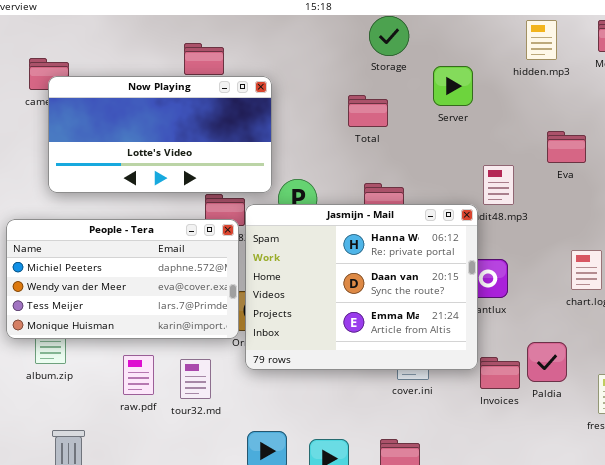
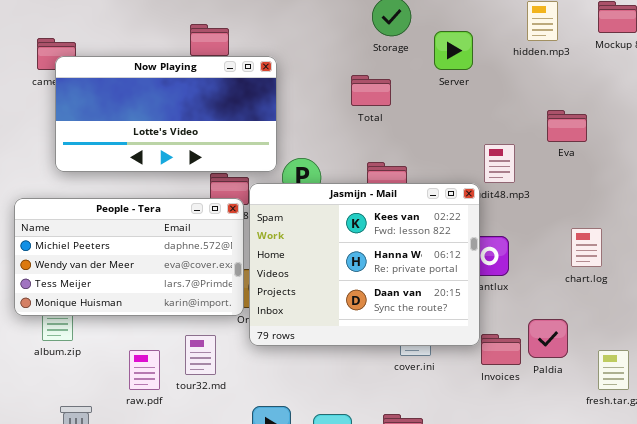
Server: [433,66,473,106] -> [434,31,473,70], moved
Jasmijn - Mail: [245,204,478,370] -> [249,183,480,346], scrolled up 1 row
raw.pdf: [123,355,154,395] -> [129,350,160,390], moved

